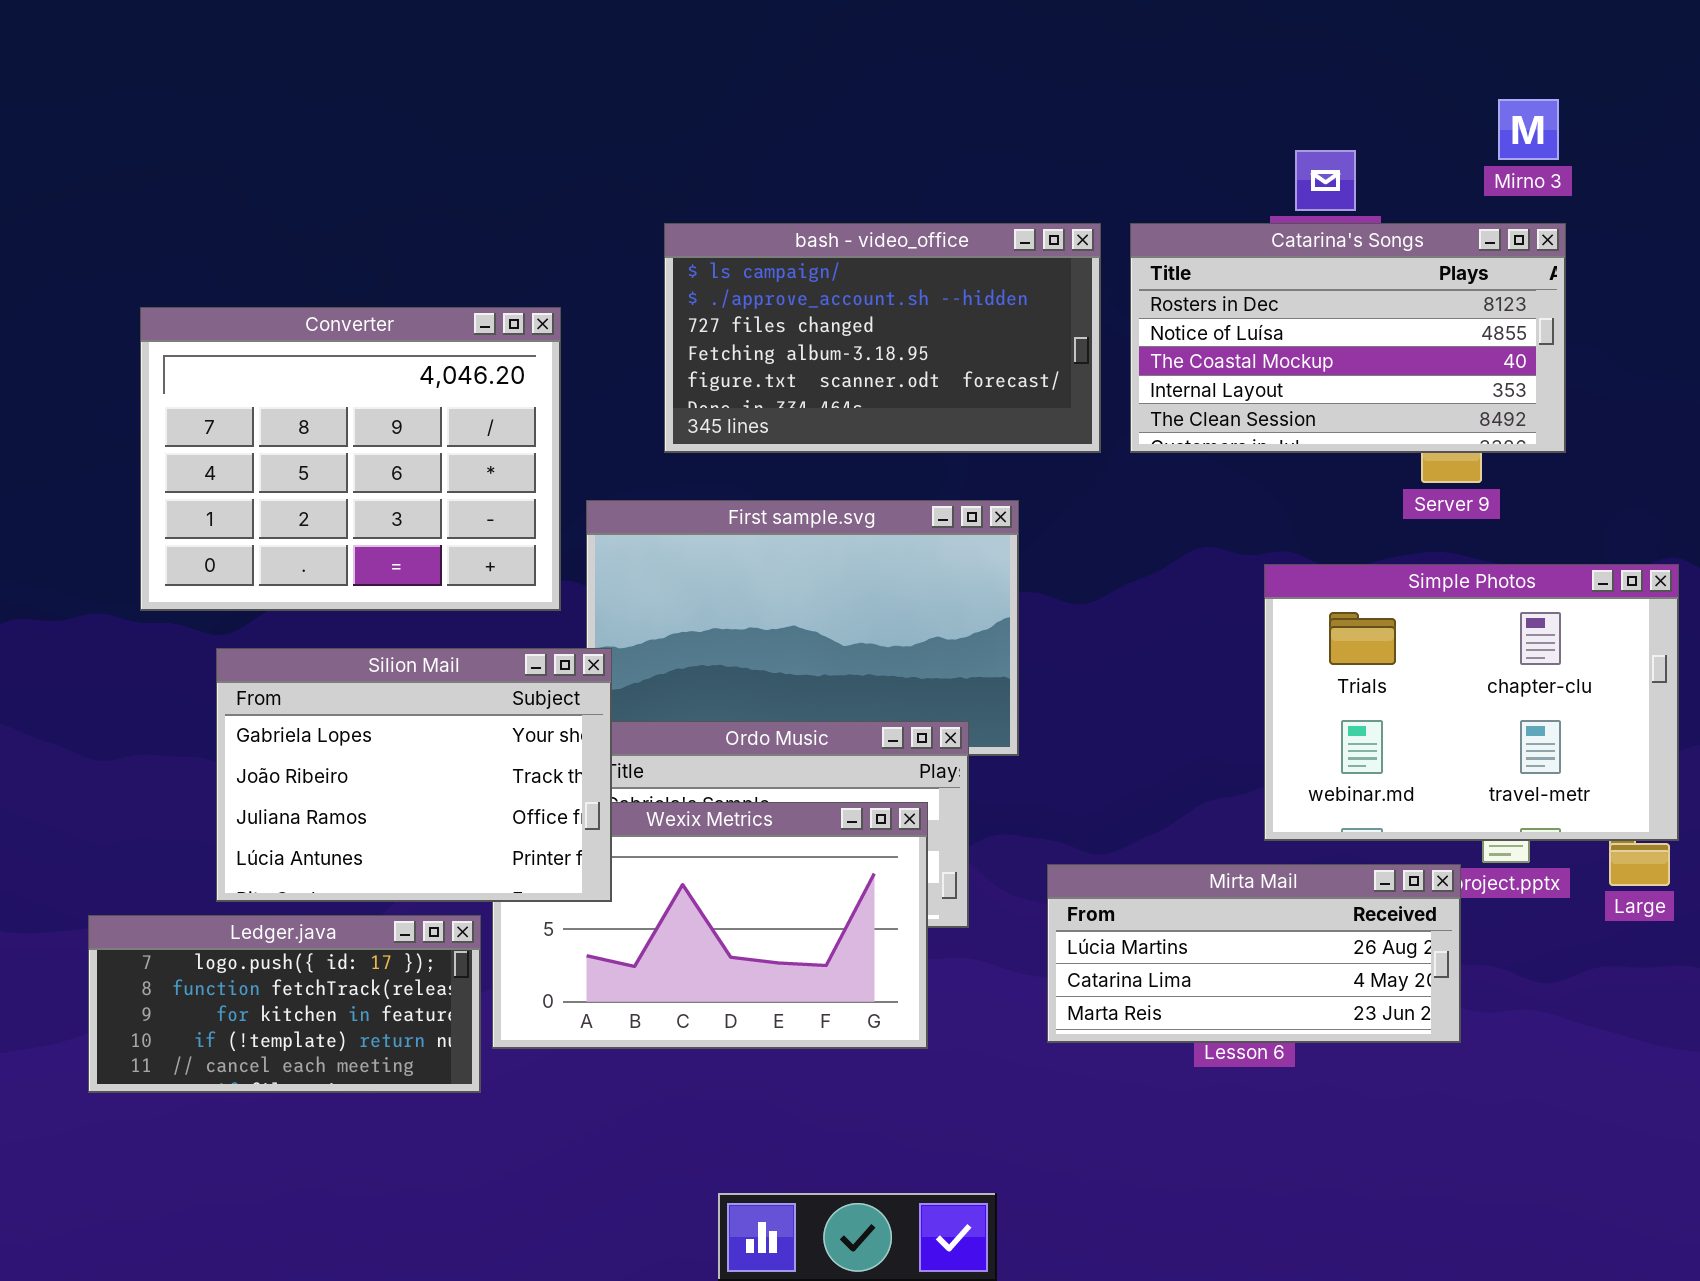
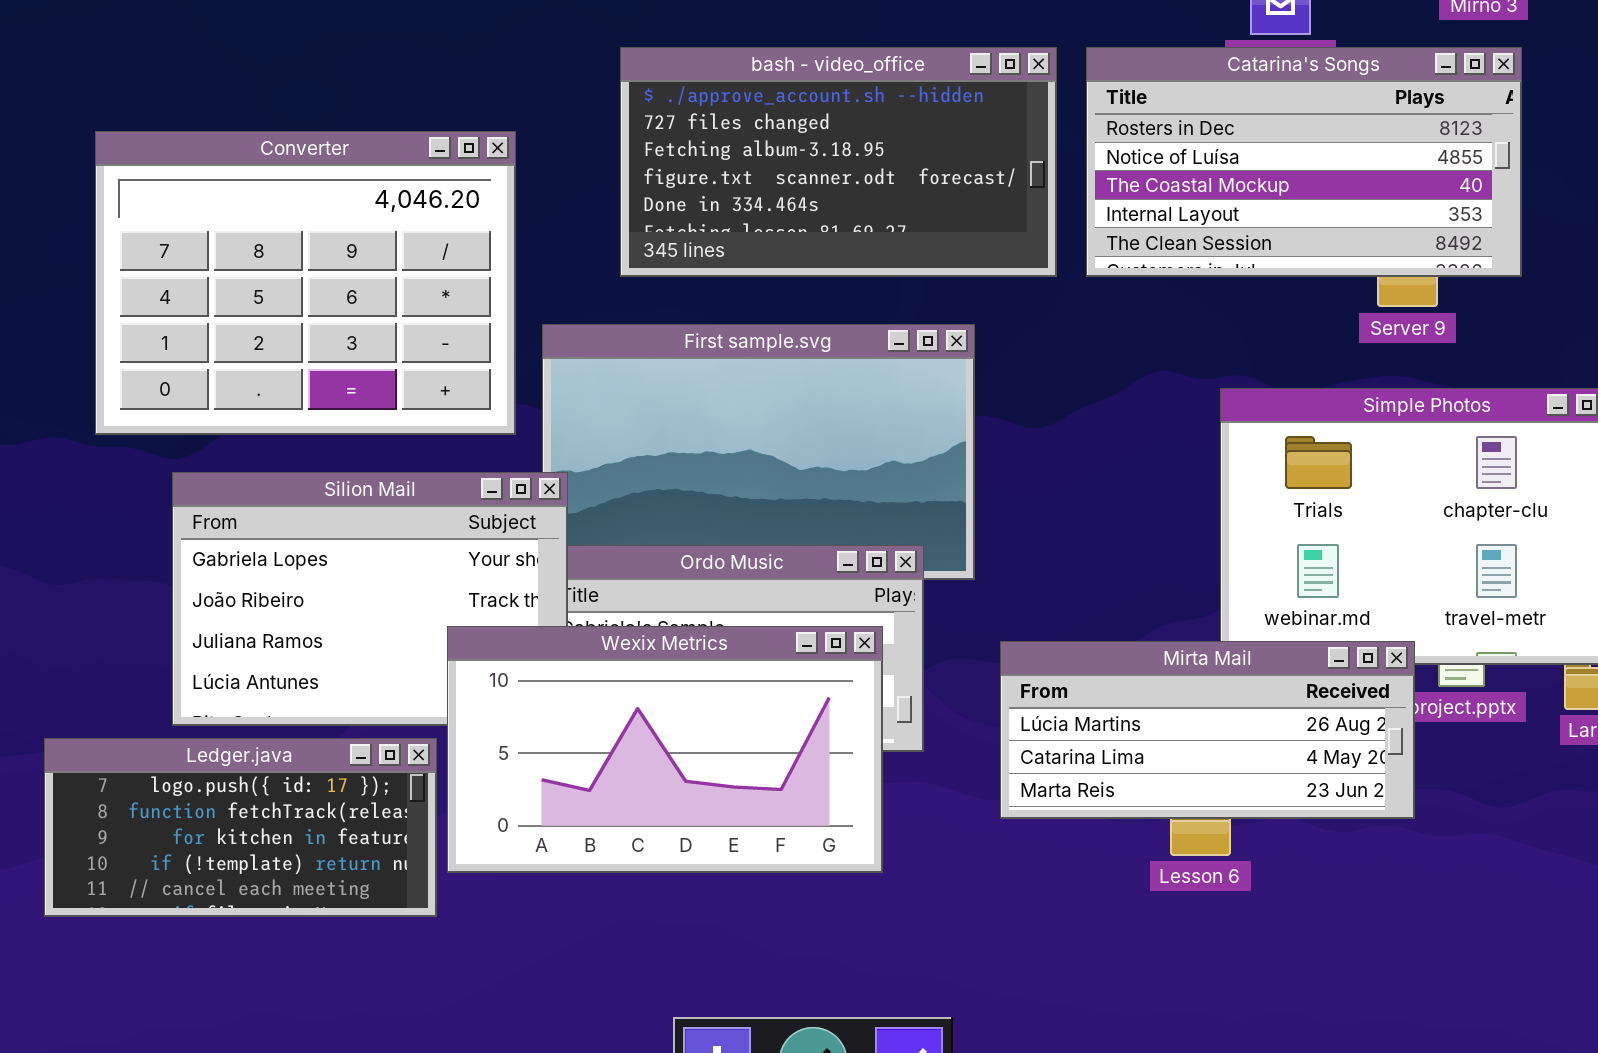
bash - video_office: [664,223,1101,453] -> [620,47,1057,277], scrolled down 1 row
Wexix Metrics: [492,802,928,1049] -> [447,626,883,873], raised
Mirta Mail: [1047,864,1461,1043] -> [1000,641,1415,819], moved

